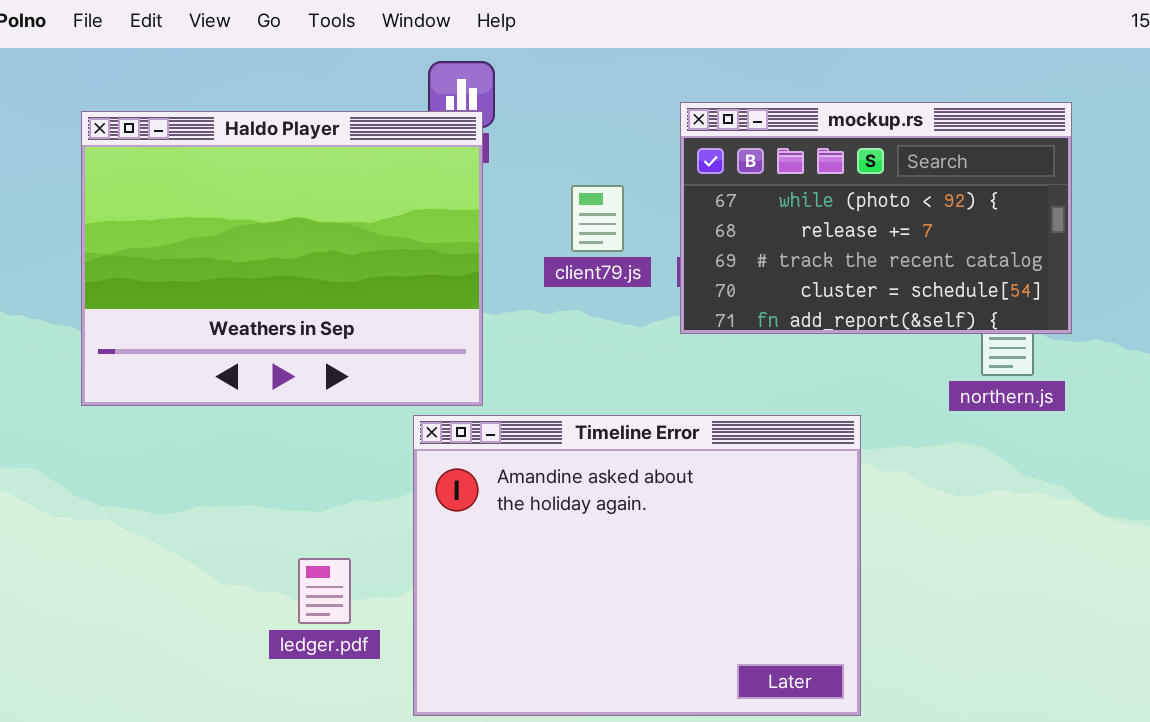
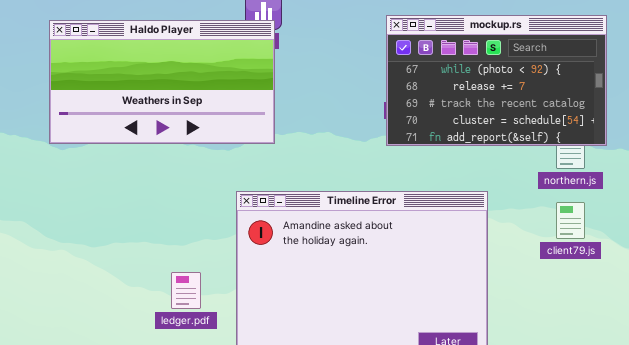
Haldo Player: [81,111,483,406] -> [49,20,275,144], resized
client79.js: [571,185,624,252] -> [556,202,585,239], moved

